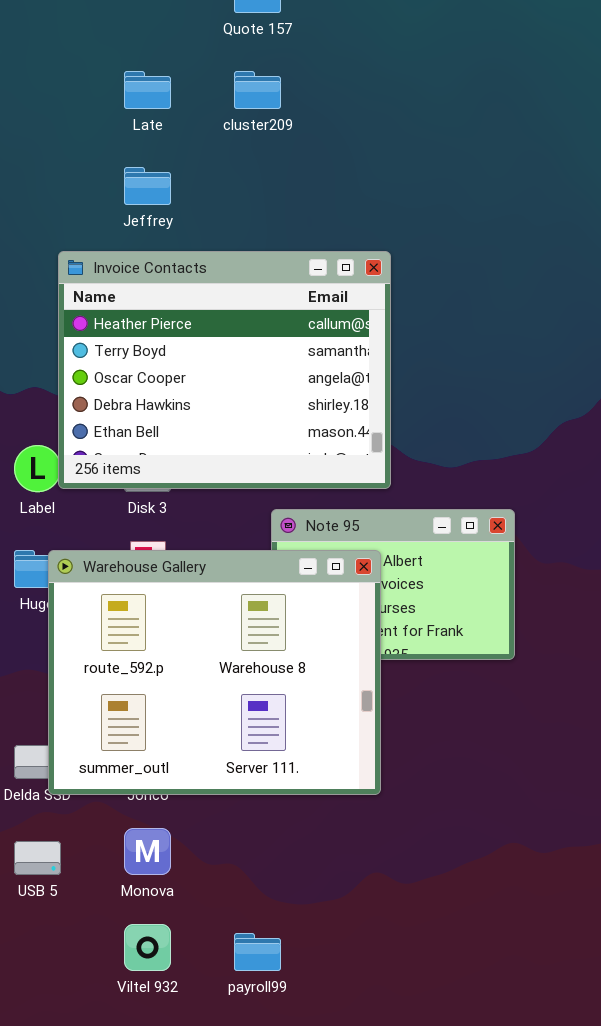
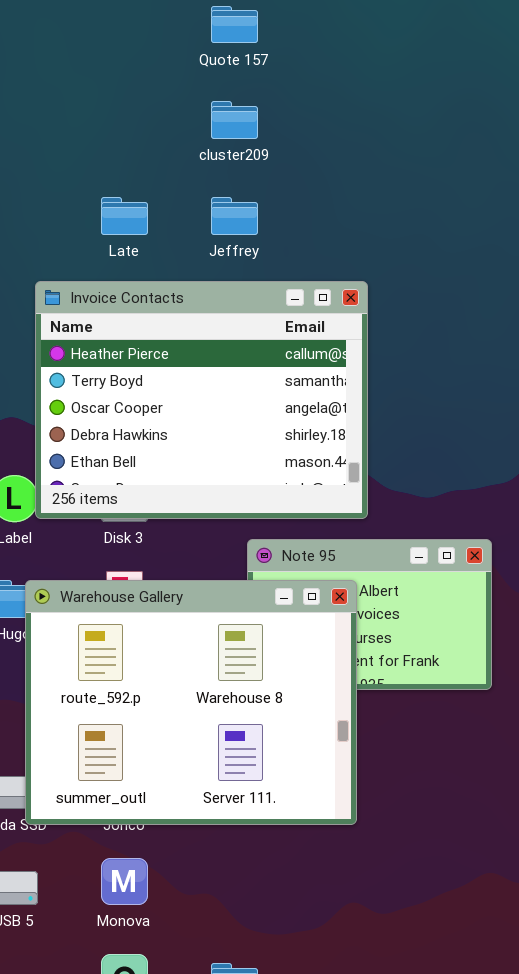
Late: [124,71,171,109] -> [101,197,148,235], moved
Jeffrey: [124,167,171,205] -> [211,197,258,235], moved

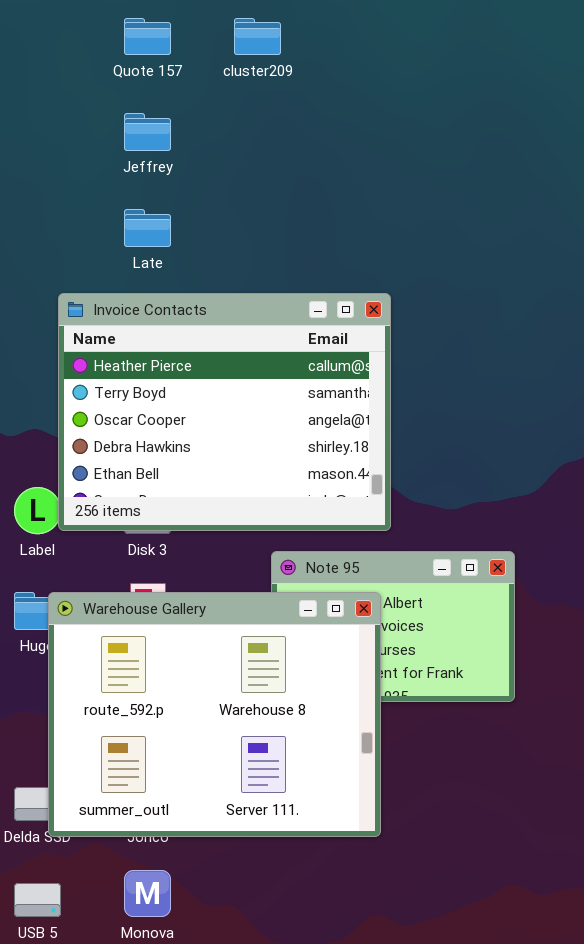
Quote 157: [211,6,258,43] -> [124,18,171,55], moved
cluster209: [211,101,258,139] -> [234,18,281,55], moved
Jeffrey: [211,197,258,235] -> [124,113,171,151], moved

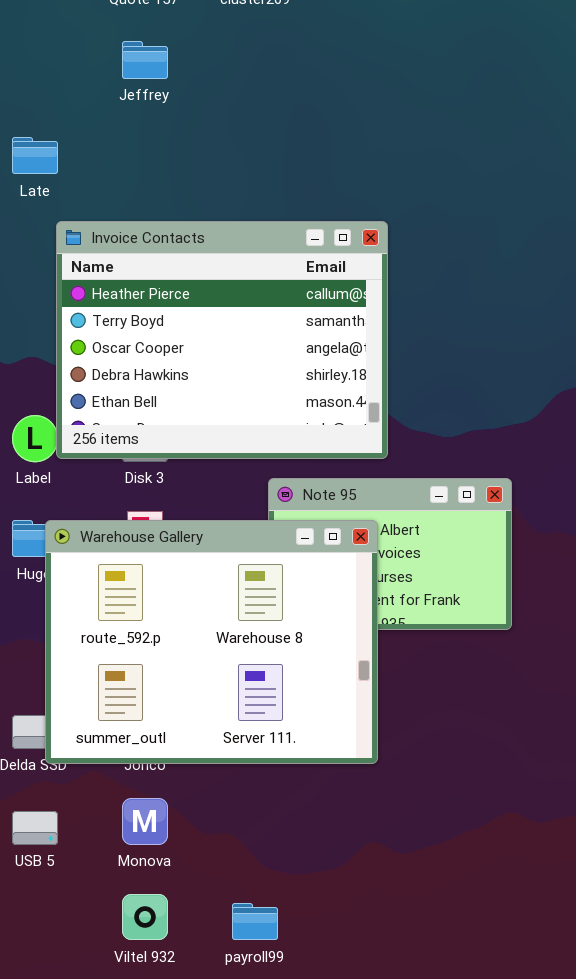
Late: [124,209,171,247] -> [12,137,58,174], moved

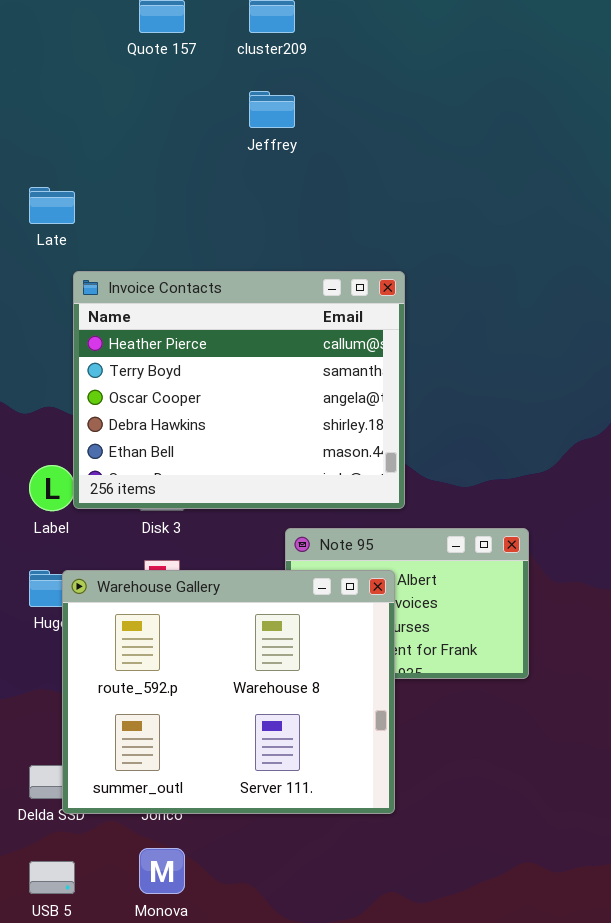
Jeffrey: [122,41,168,79] -> [249,91,295,128], moved

